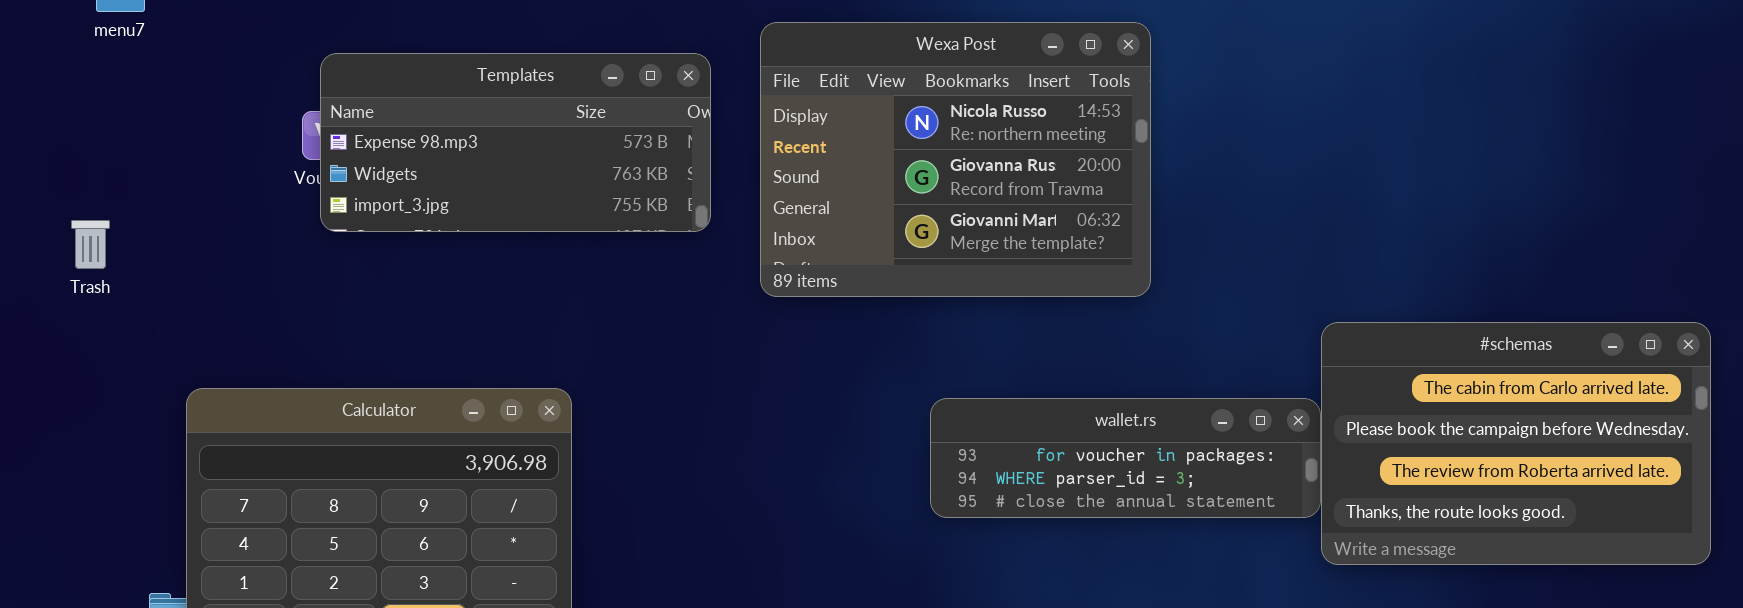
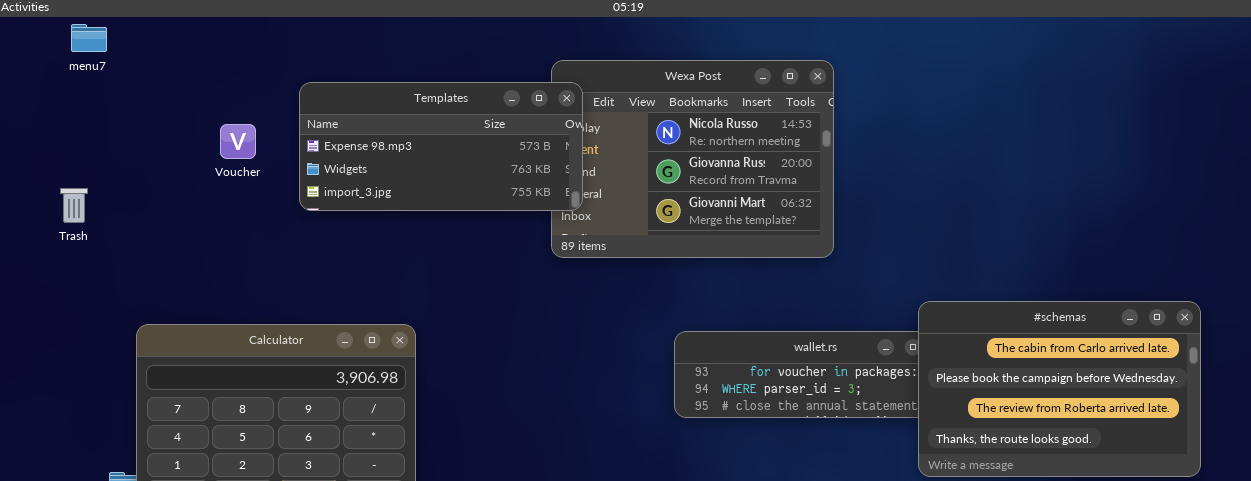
Templates: [320,53,711,232] -> [299,82,583,211], moved
Trash: [71,220,110,269] -> [60,188,88,223], moved
#schemas: [1321,322,1711,565] -> [918,301,1201,477], moved

